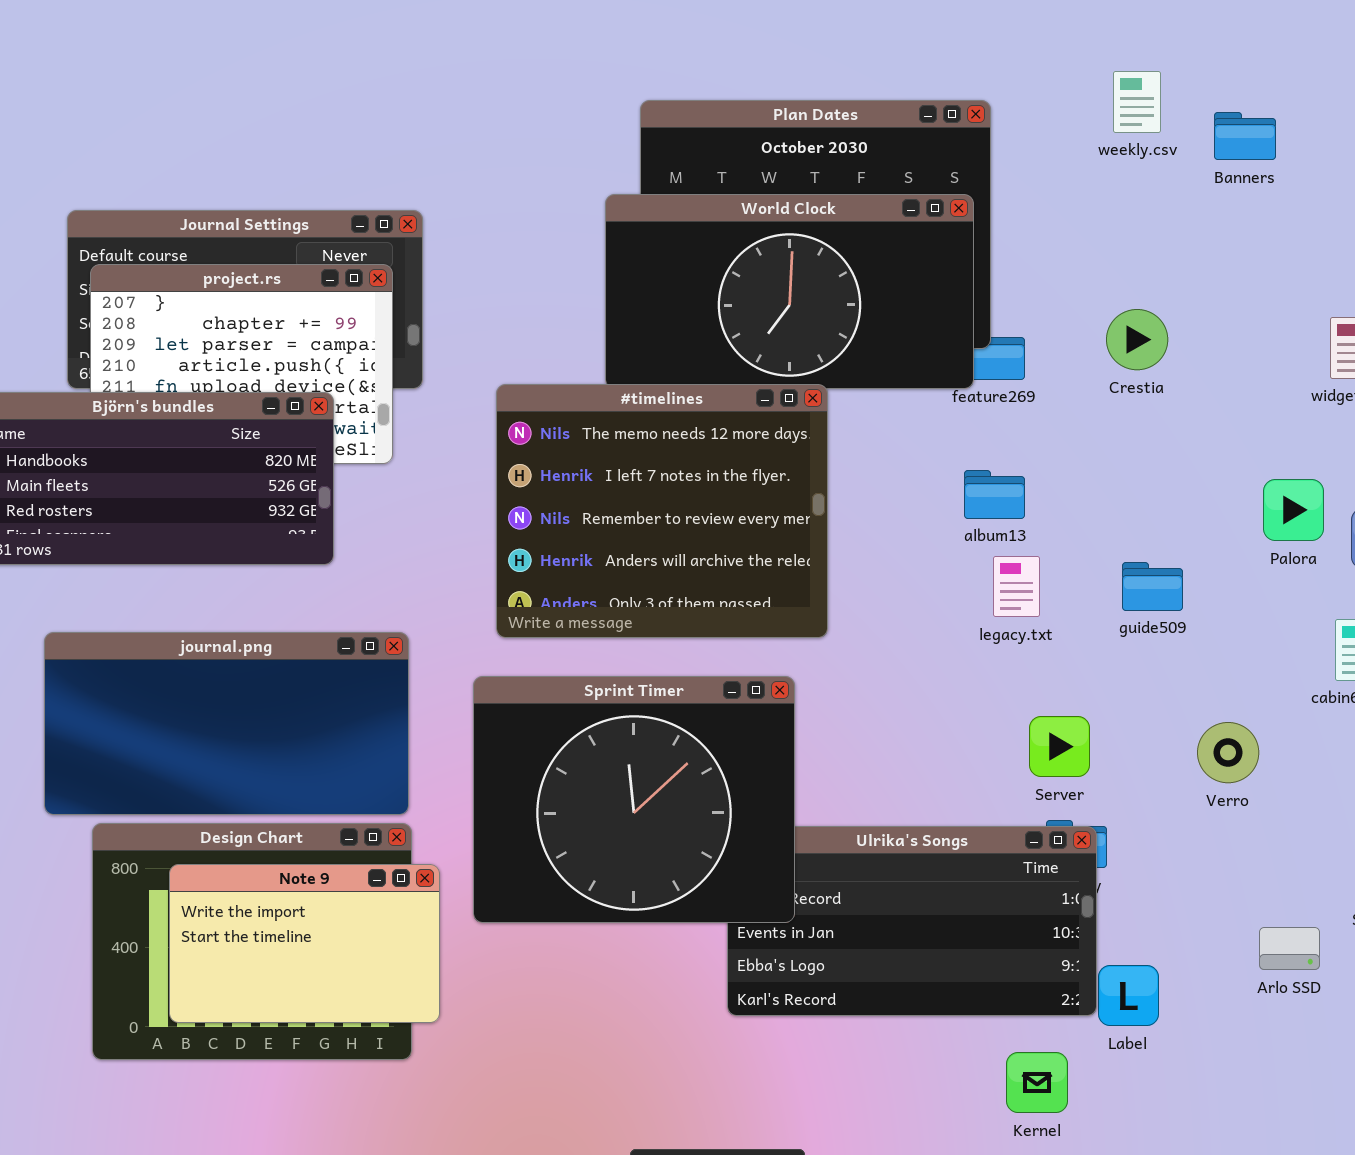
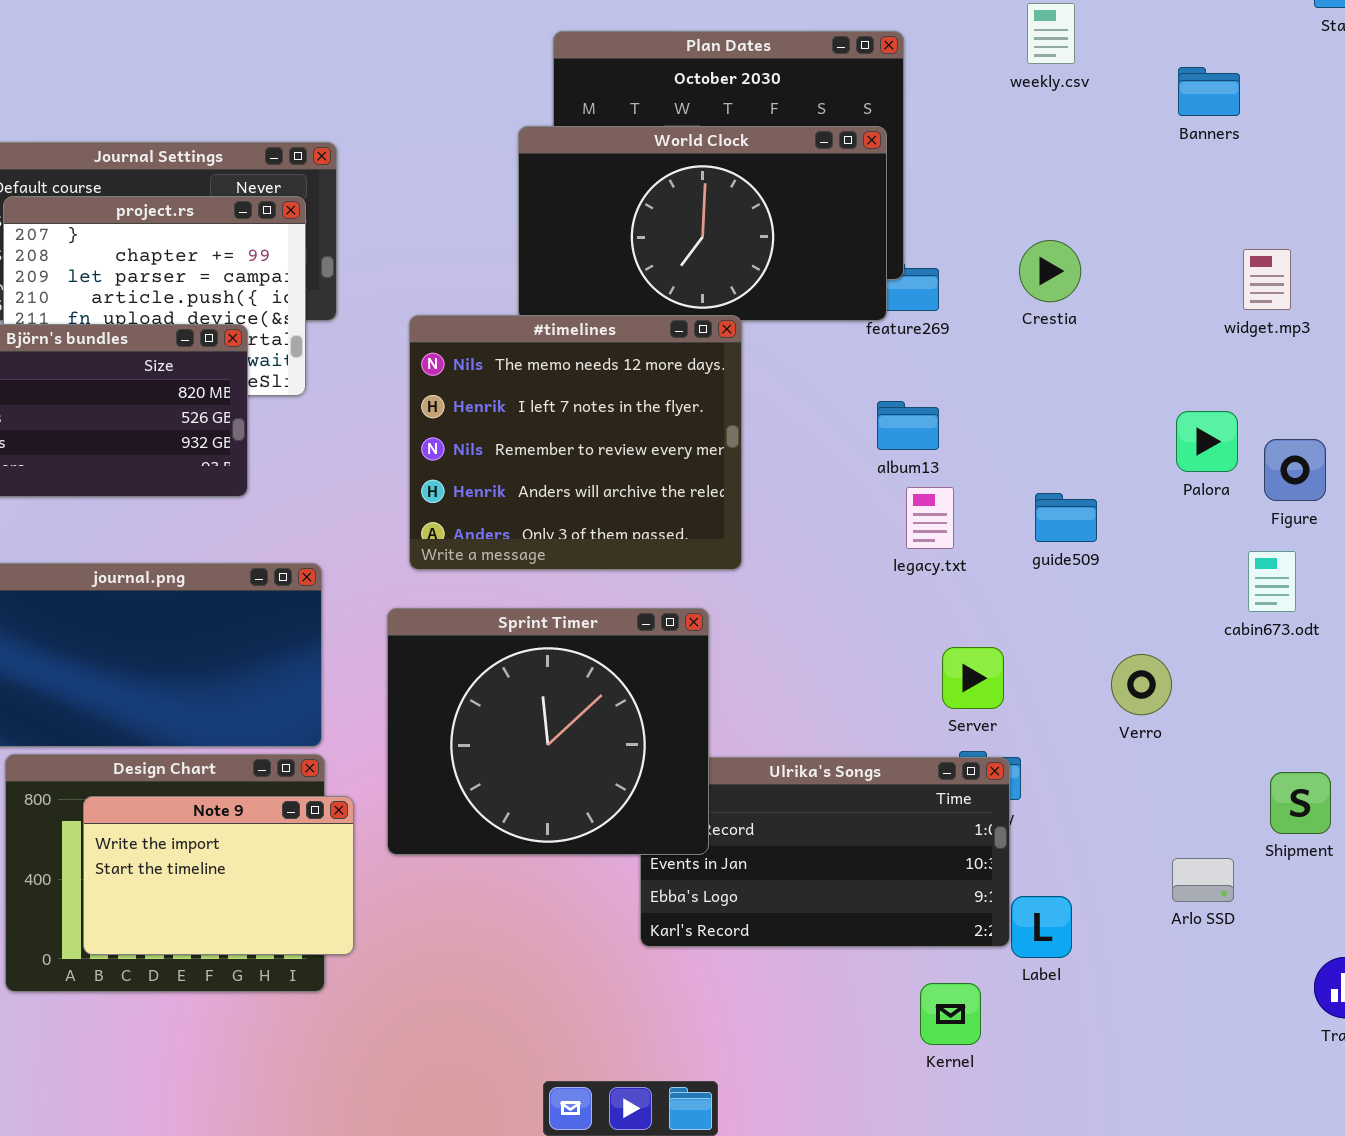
Banners: [1214,112,1276,160] -> [1178,67,1240,116], moved

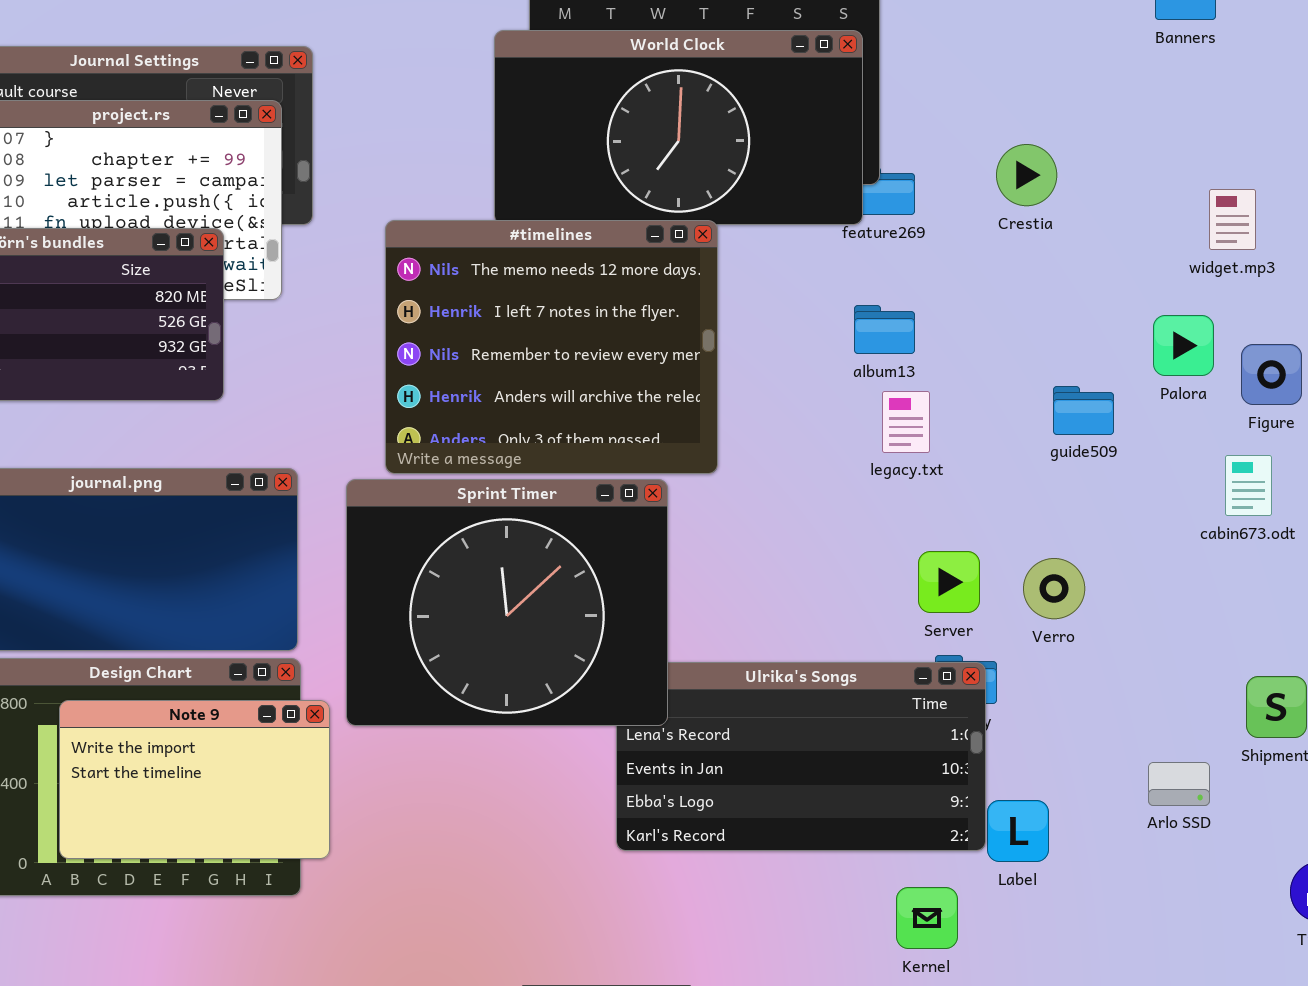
widget.mp3: [1243,249,1291,310] -> [1209,189,1256,250], moved
guide509: [1035,493,1097,542] -> [1053,386,1114,435], moved
Sprint Timer: [387,608,709,855] -> [346,479,668,726], moved
Verro: [1111,654,1172,715] -> [1023,558,1085,619], moved

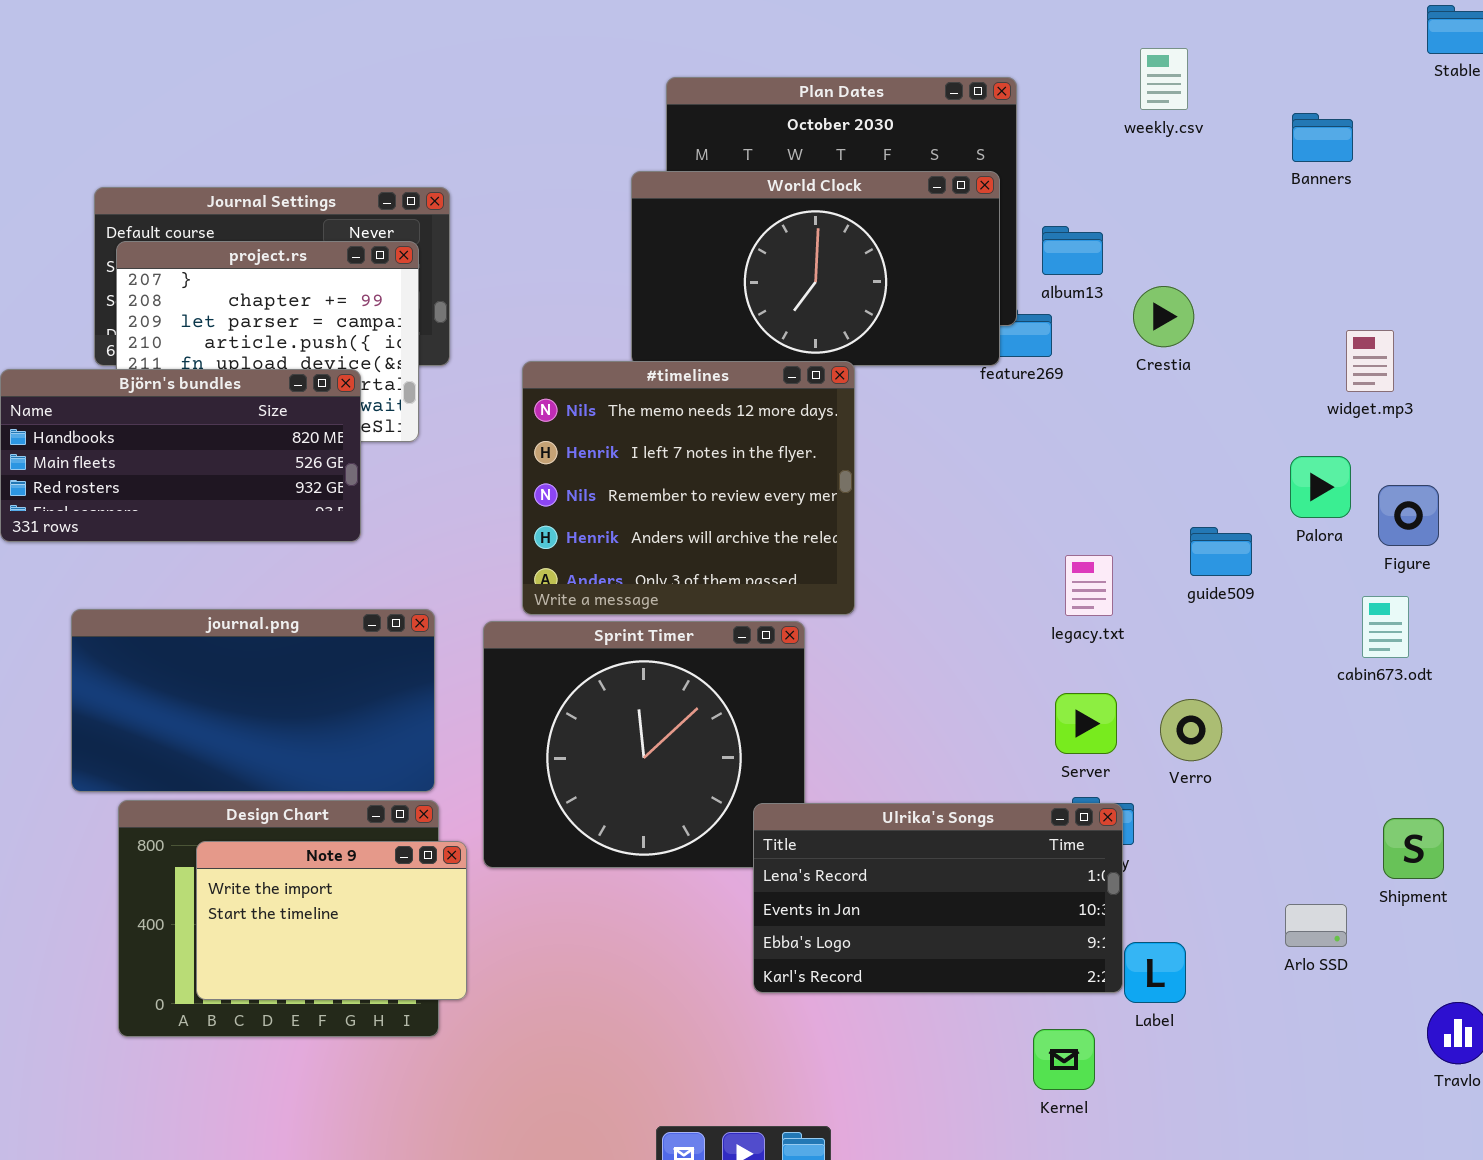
album13: [854,305,915,354] -> [1042,226,1103,275], moved
legacy.txt: [882,391,930,453] -> [1065,555,1113,616], moved
Ulrika's Songs: [616,662,986,851] -> [753,803,1123,993], raised

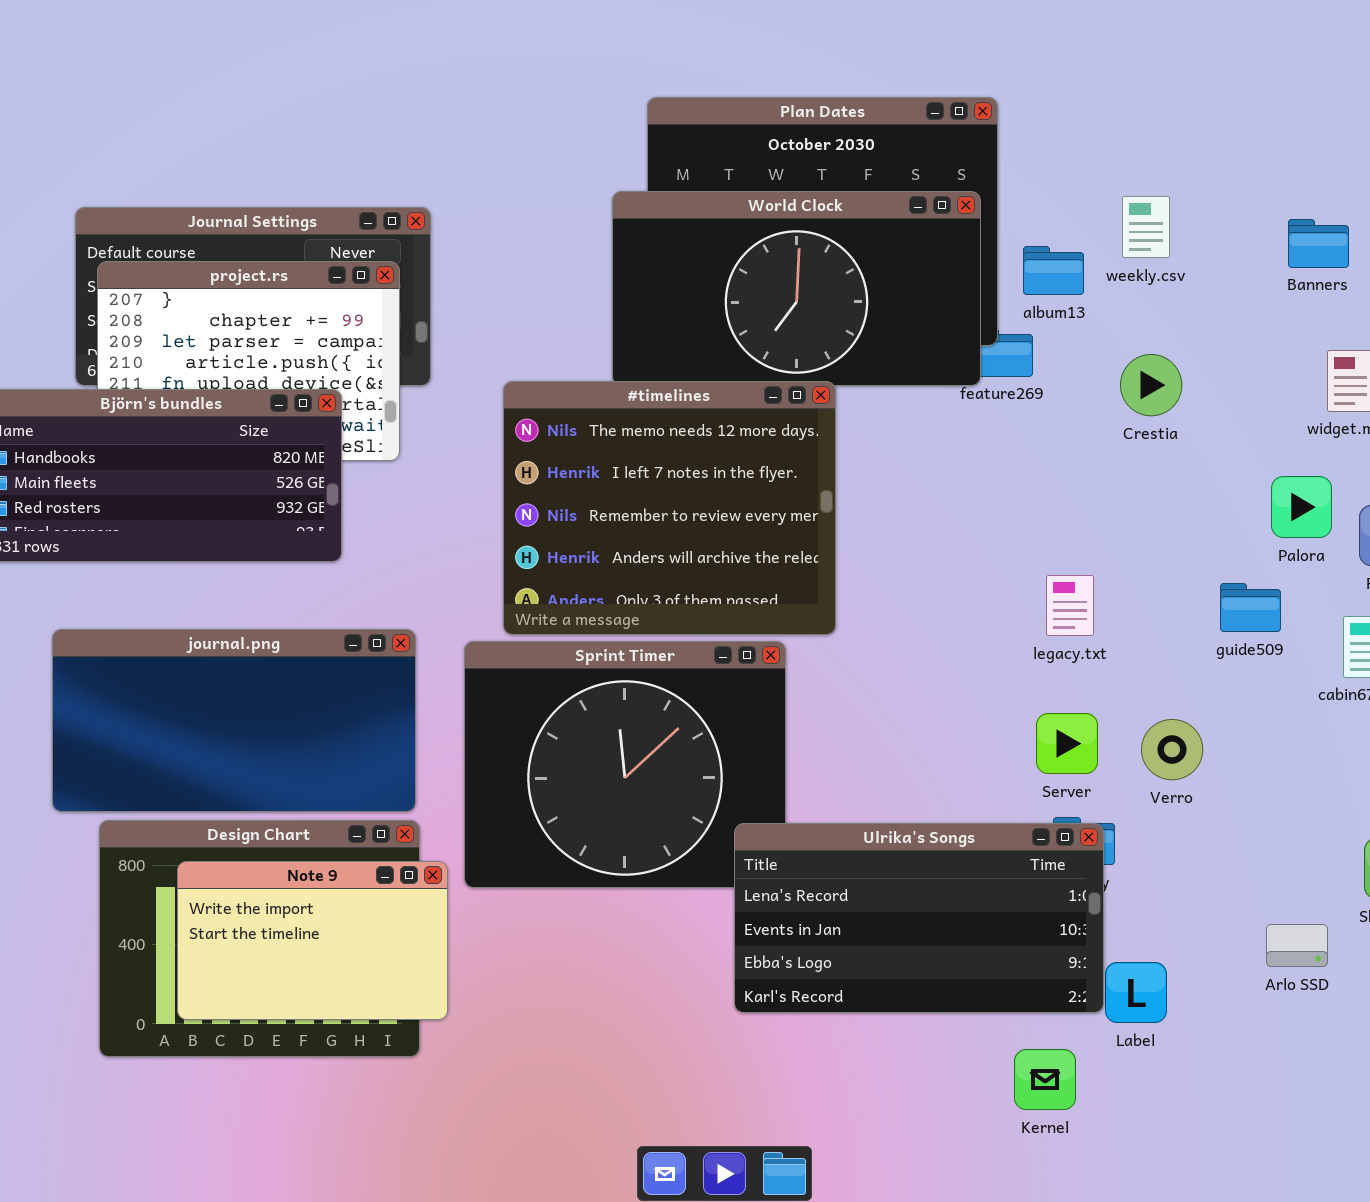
weekly.csv: [1140,48,1188,110] -> [1122,196,1170,258], moved
Banners: [1292,113,1353,162] -> [1288,219,1349,268], moved
Crestia: [1133,286,1194,347] -> [1120,354,1182,416], moved
guide509: [1190,527,1252,576] -> [1220,583,1281,632], moved

